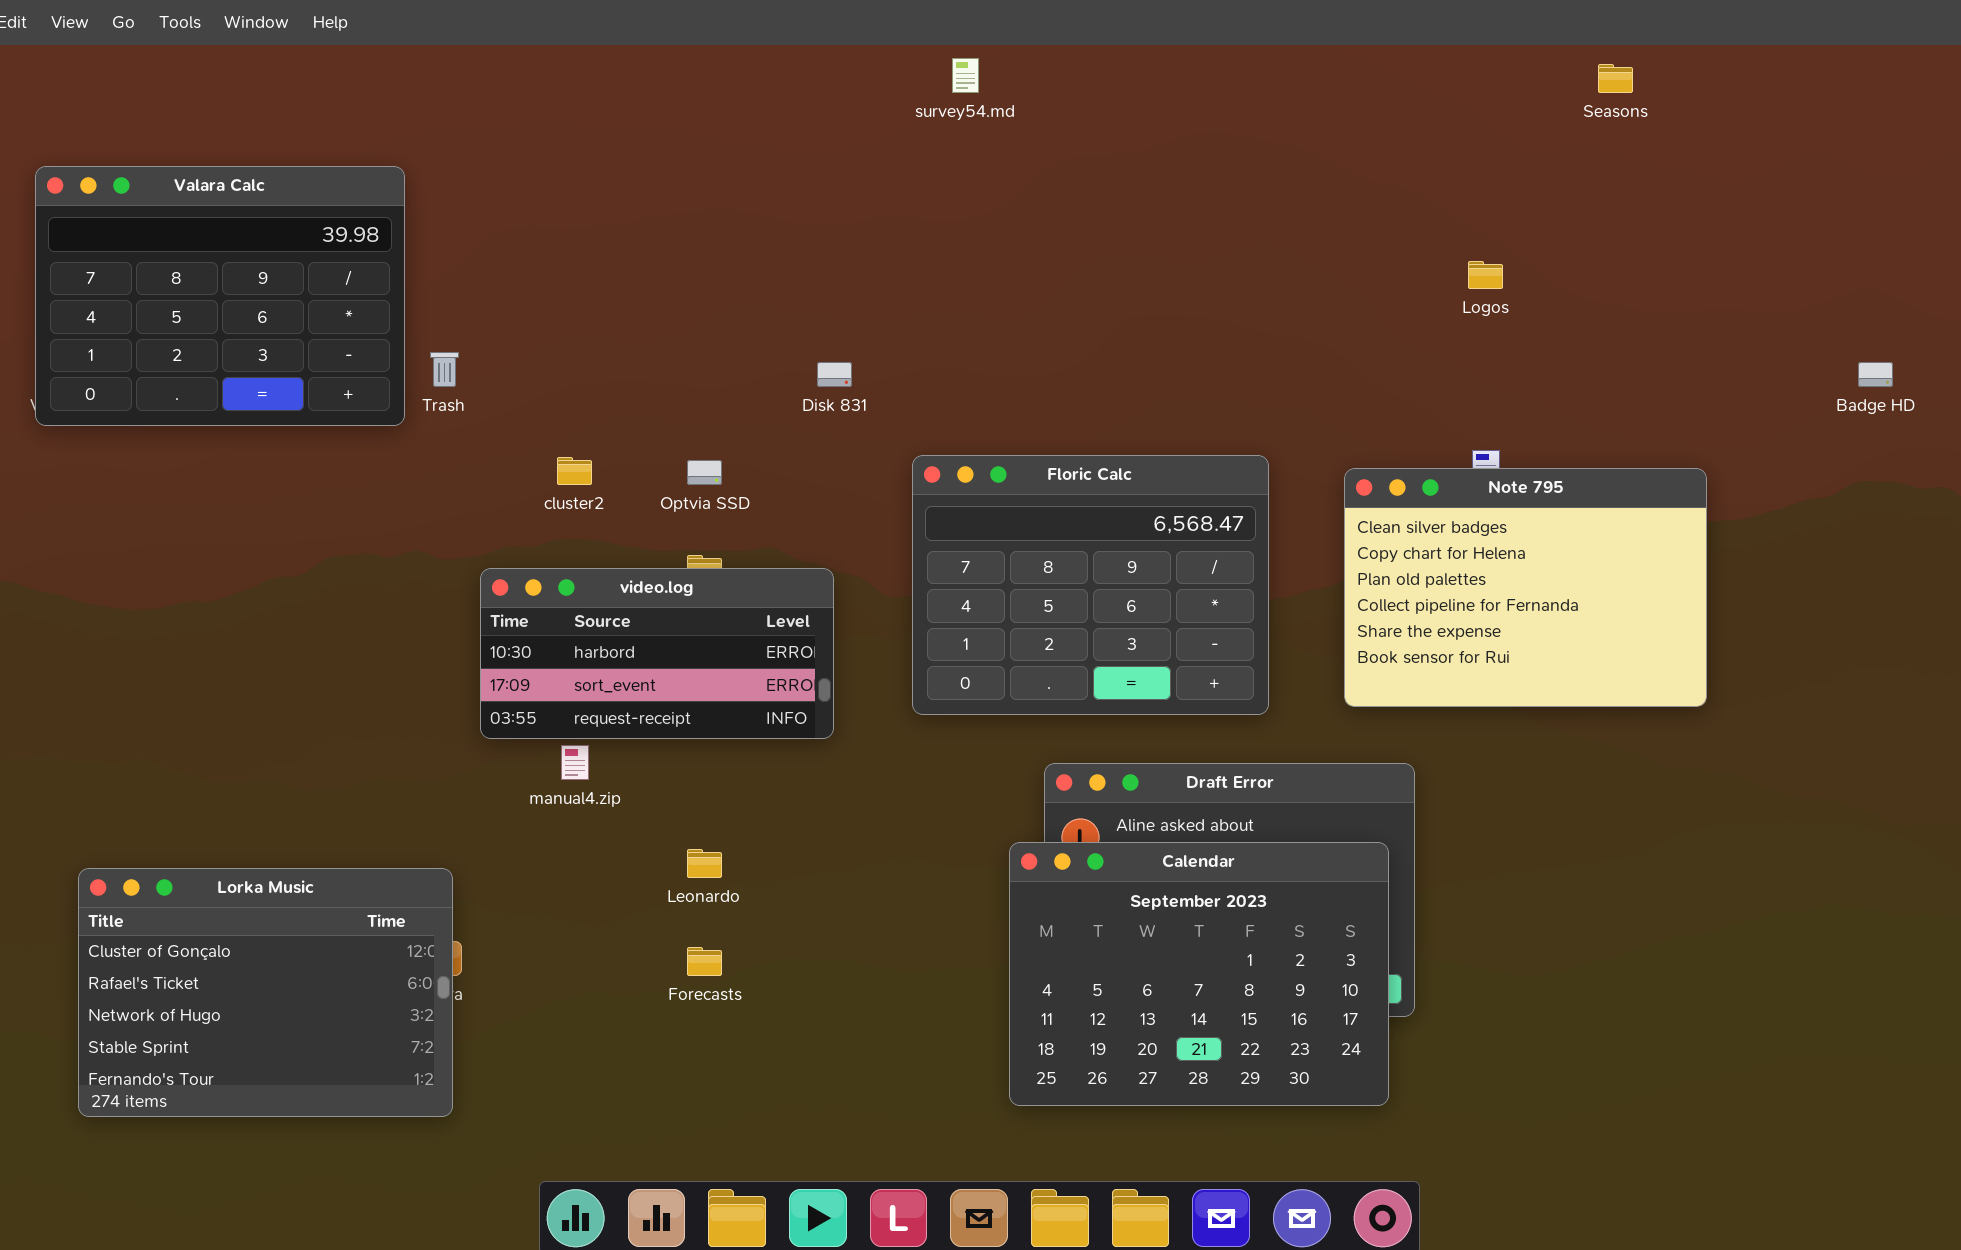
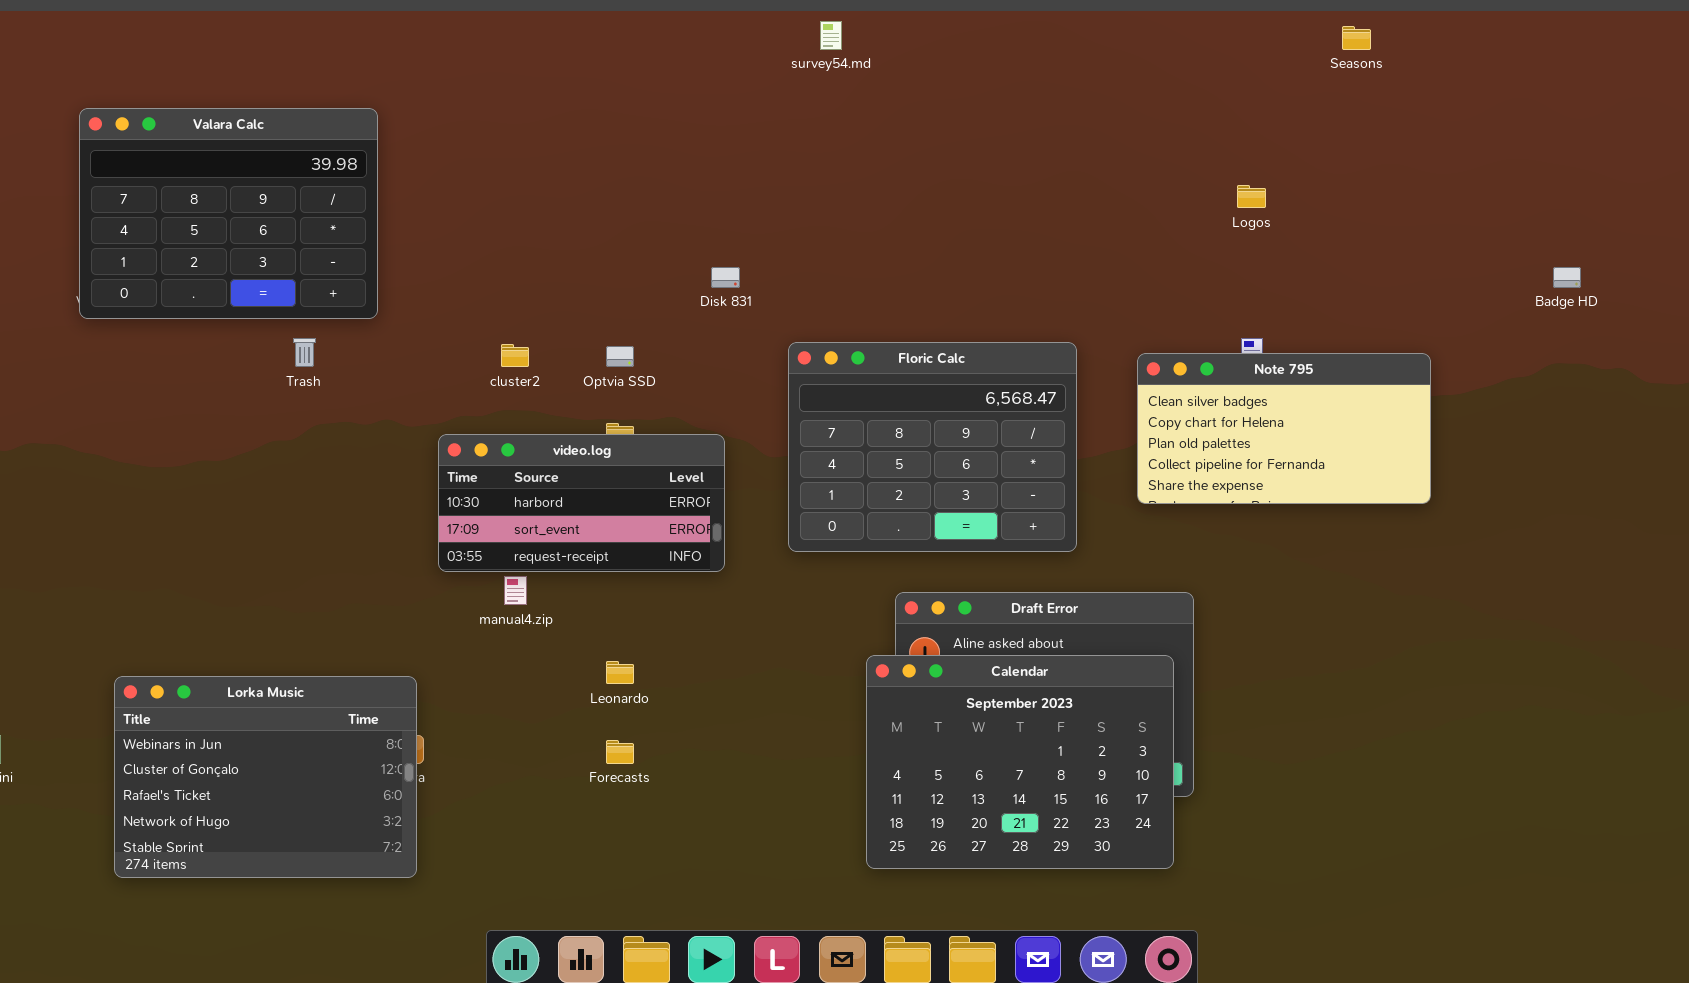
Trash: [430,352,459,387] -> [293,338,316,367], moved
Note 795: [1344,468,1707,707] -> [1137,353,1431,504], resized
Lorka Music: [78,868,453,1117] -> [114,676,417,878], scrolled up 1 row

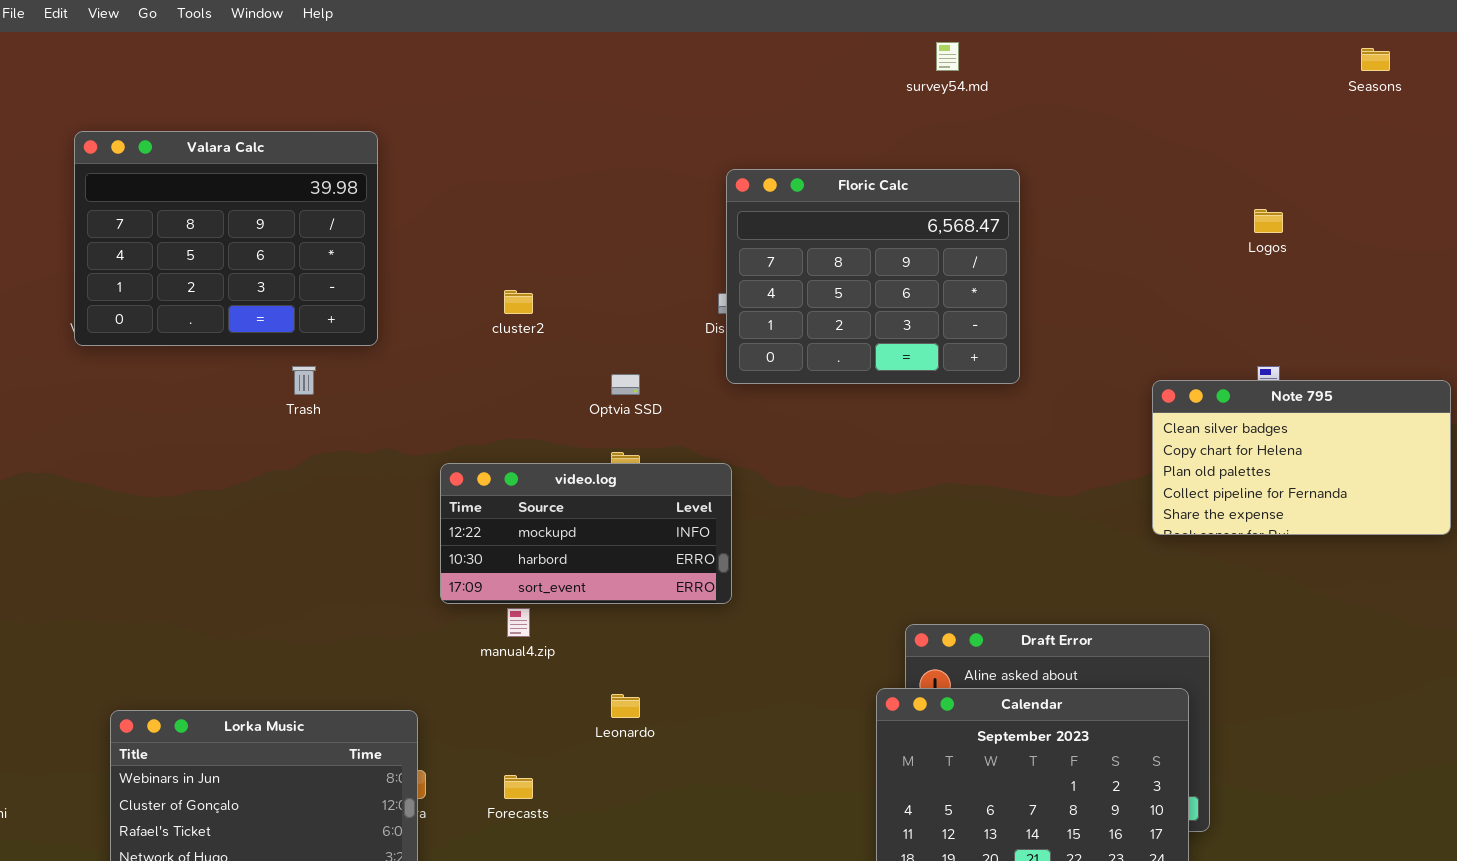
survey54.md: [820,21,842,50] -> [936,42,959,71], moved
Floric Calc: [788,342,1077,552] -> [726,169,1020,384], moved
cluster2: [501,344,529,367] -> [504,290,533,314], moved
video.log: [438,434,725,572] -> [440,463,732,604], scrolled up 1 row
Forecasts: [606,740,634,764] -> [504,775,533,799], moved

